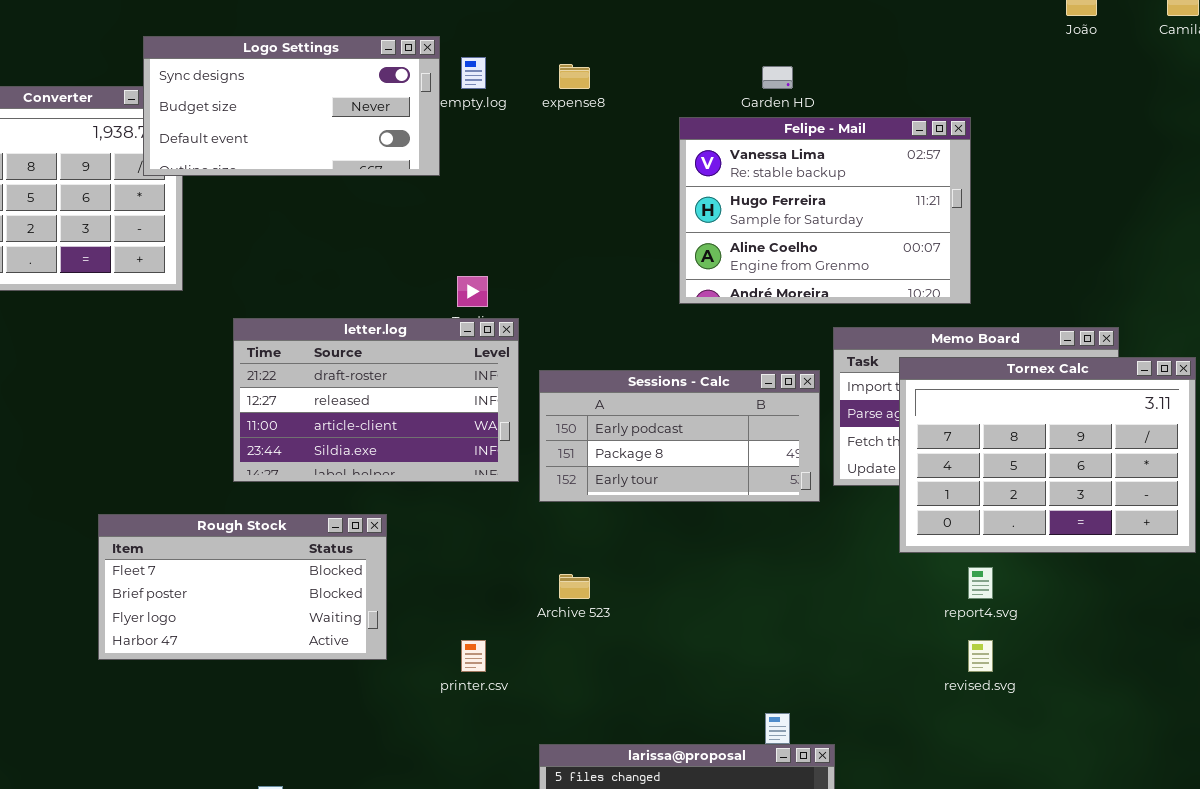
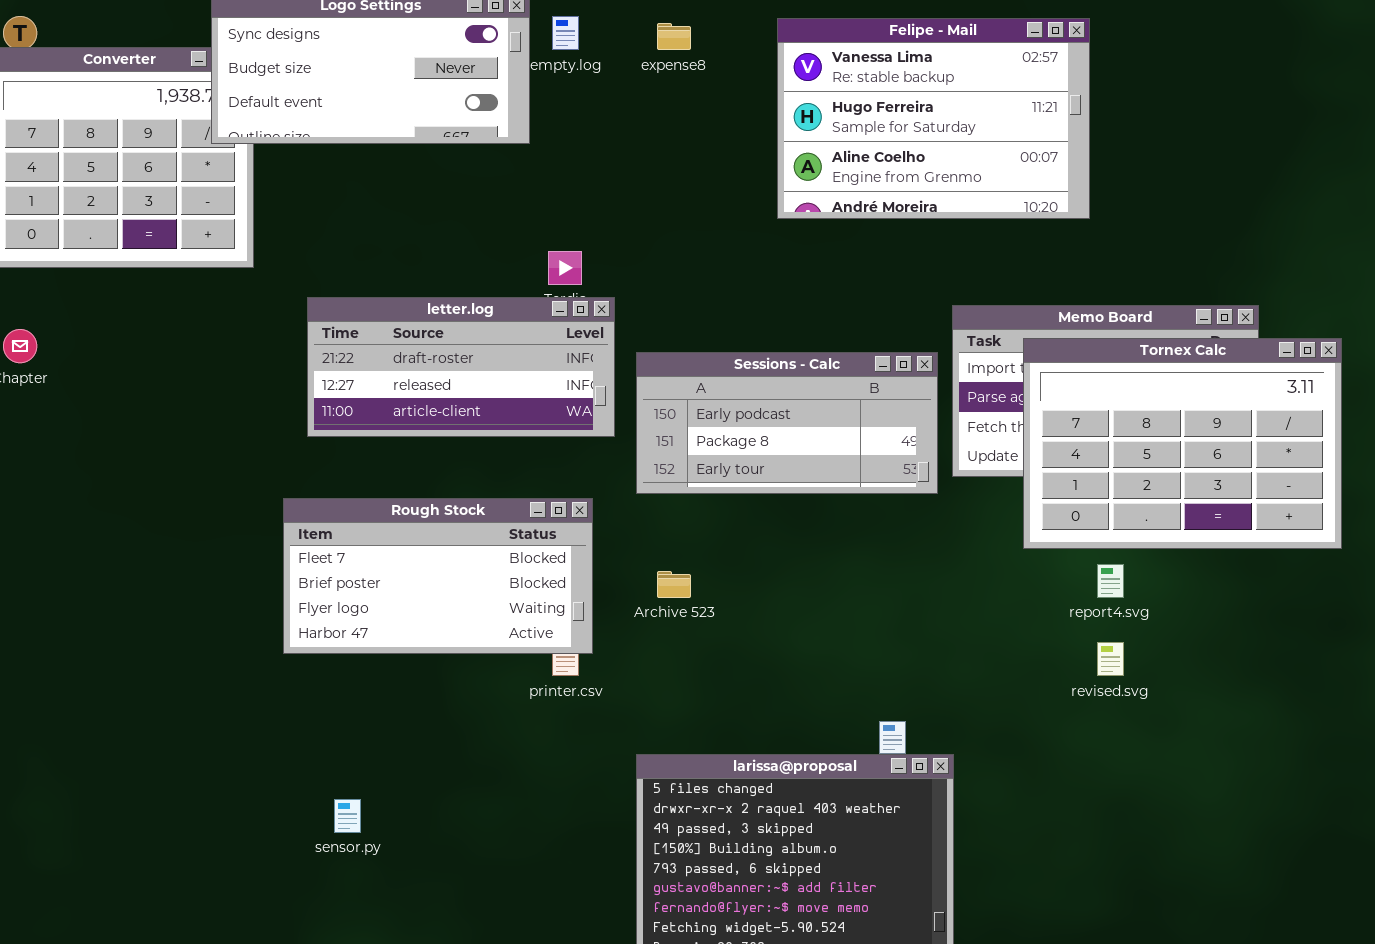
Felipe - Mail: [679,117,971,304] -> [777,18,1090,219], moved
letter.log: [233,318,519,482] -> [307,297,615,437], resized
Rough Stock: [98,514,387,660] -> [283,498,593,654], moved

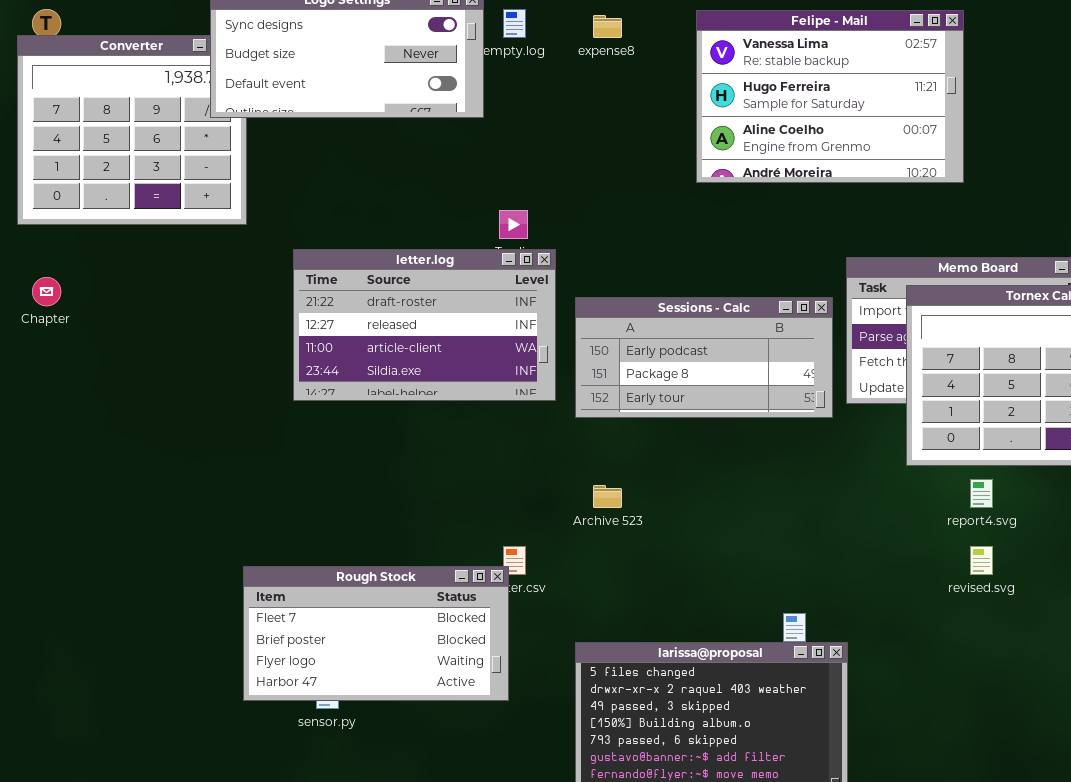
letter.log: [307,297,615,437] -> [293,249,556,401], resized
Rough Stock: [283,498,593,654] -> [243,566,509,701], moved

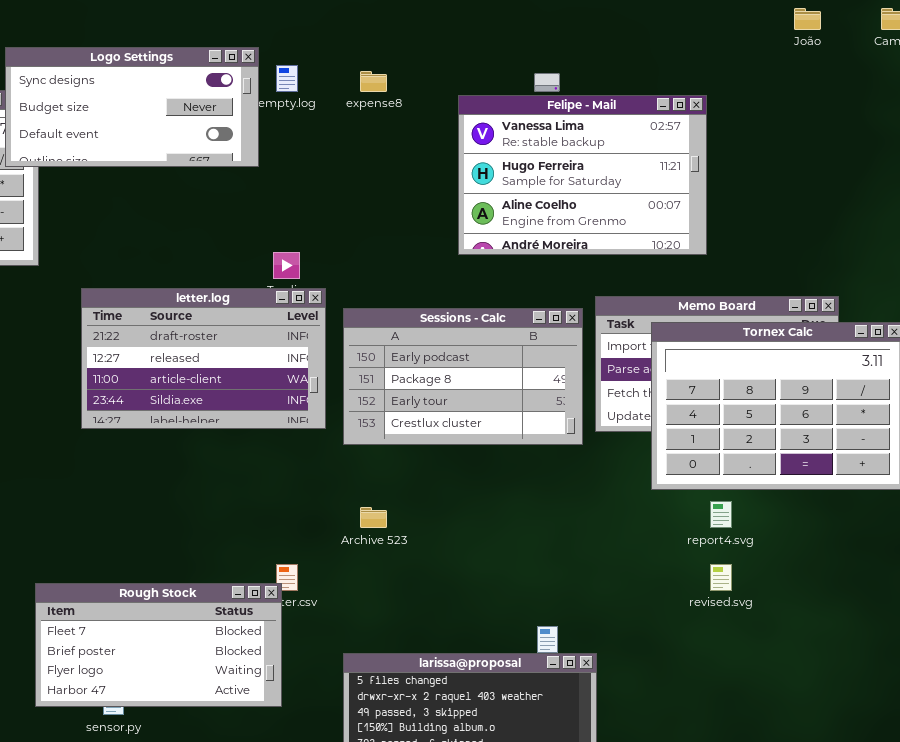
Felipe - Mail: [696,10,964,183] -> [458,95,707,255], moved
Sessions - Calc: [575,297,833,418] -> [343,308,583,445], resized

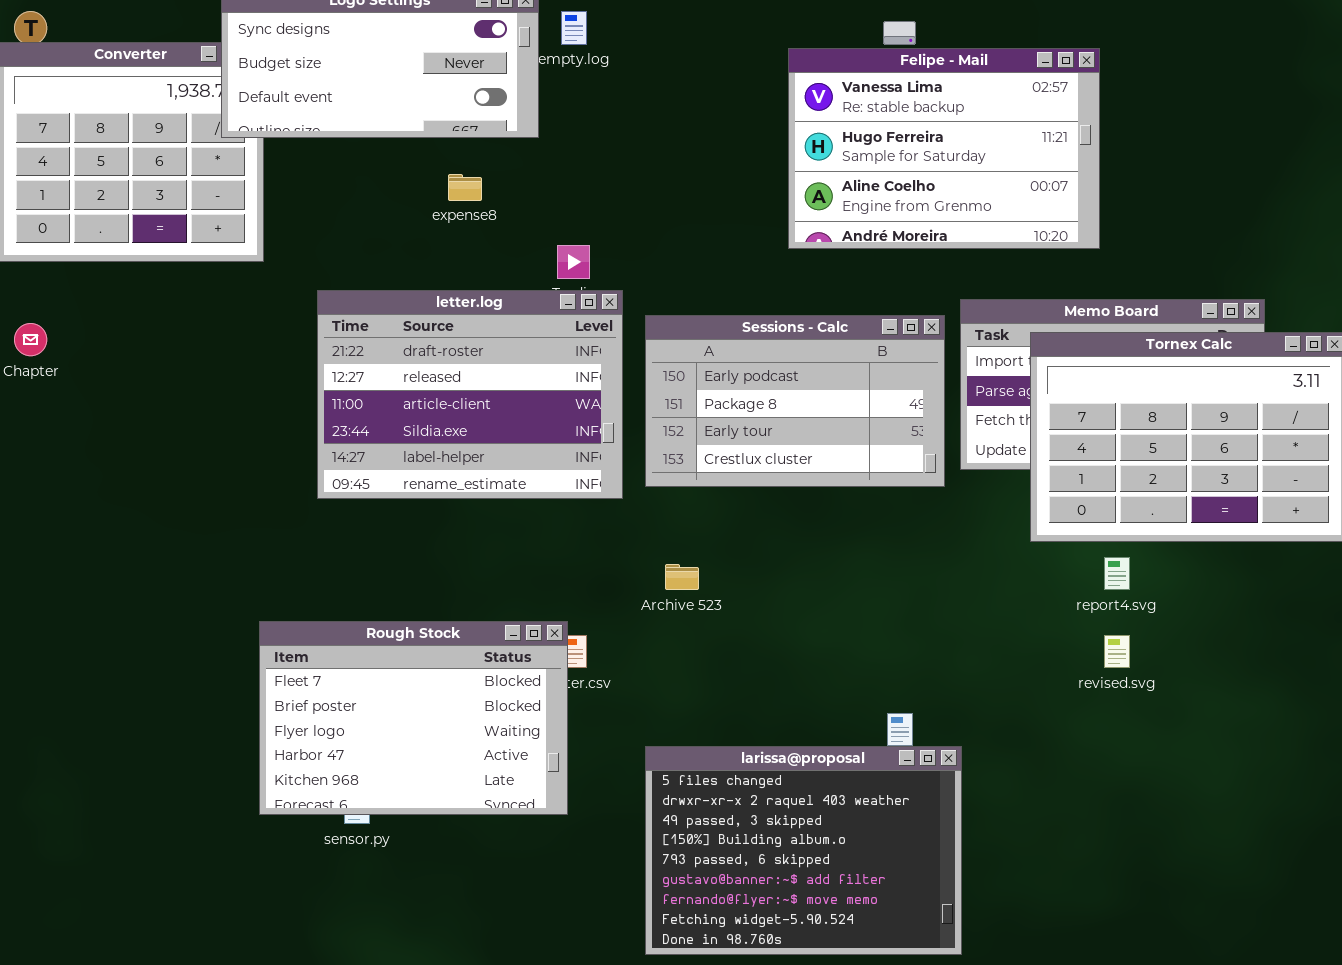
expense8: [360,71,387,92] -> [448,174,482,201], moved
letter.log: [81,288,326,429] -> [317,290,623,499], resized
Rough Stock: [35,583,282,707] -> [259,621,568,815], resized

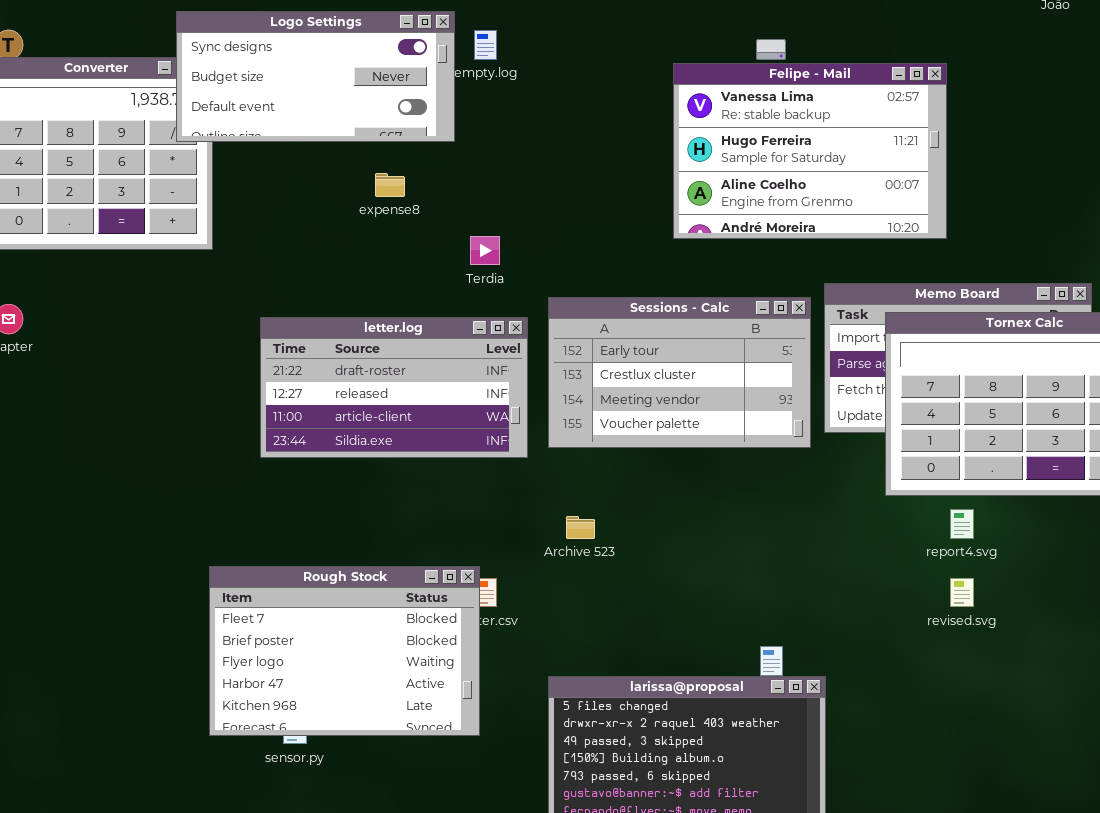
letter.log: [317,290,623,499] -> [260,317,528,458], resized
Sessions - Calc: [645,315,945,487] -> [548,297,811,448], scrolled down 2 rows

